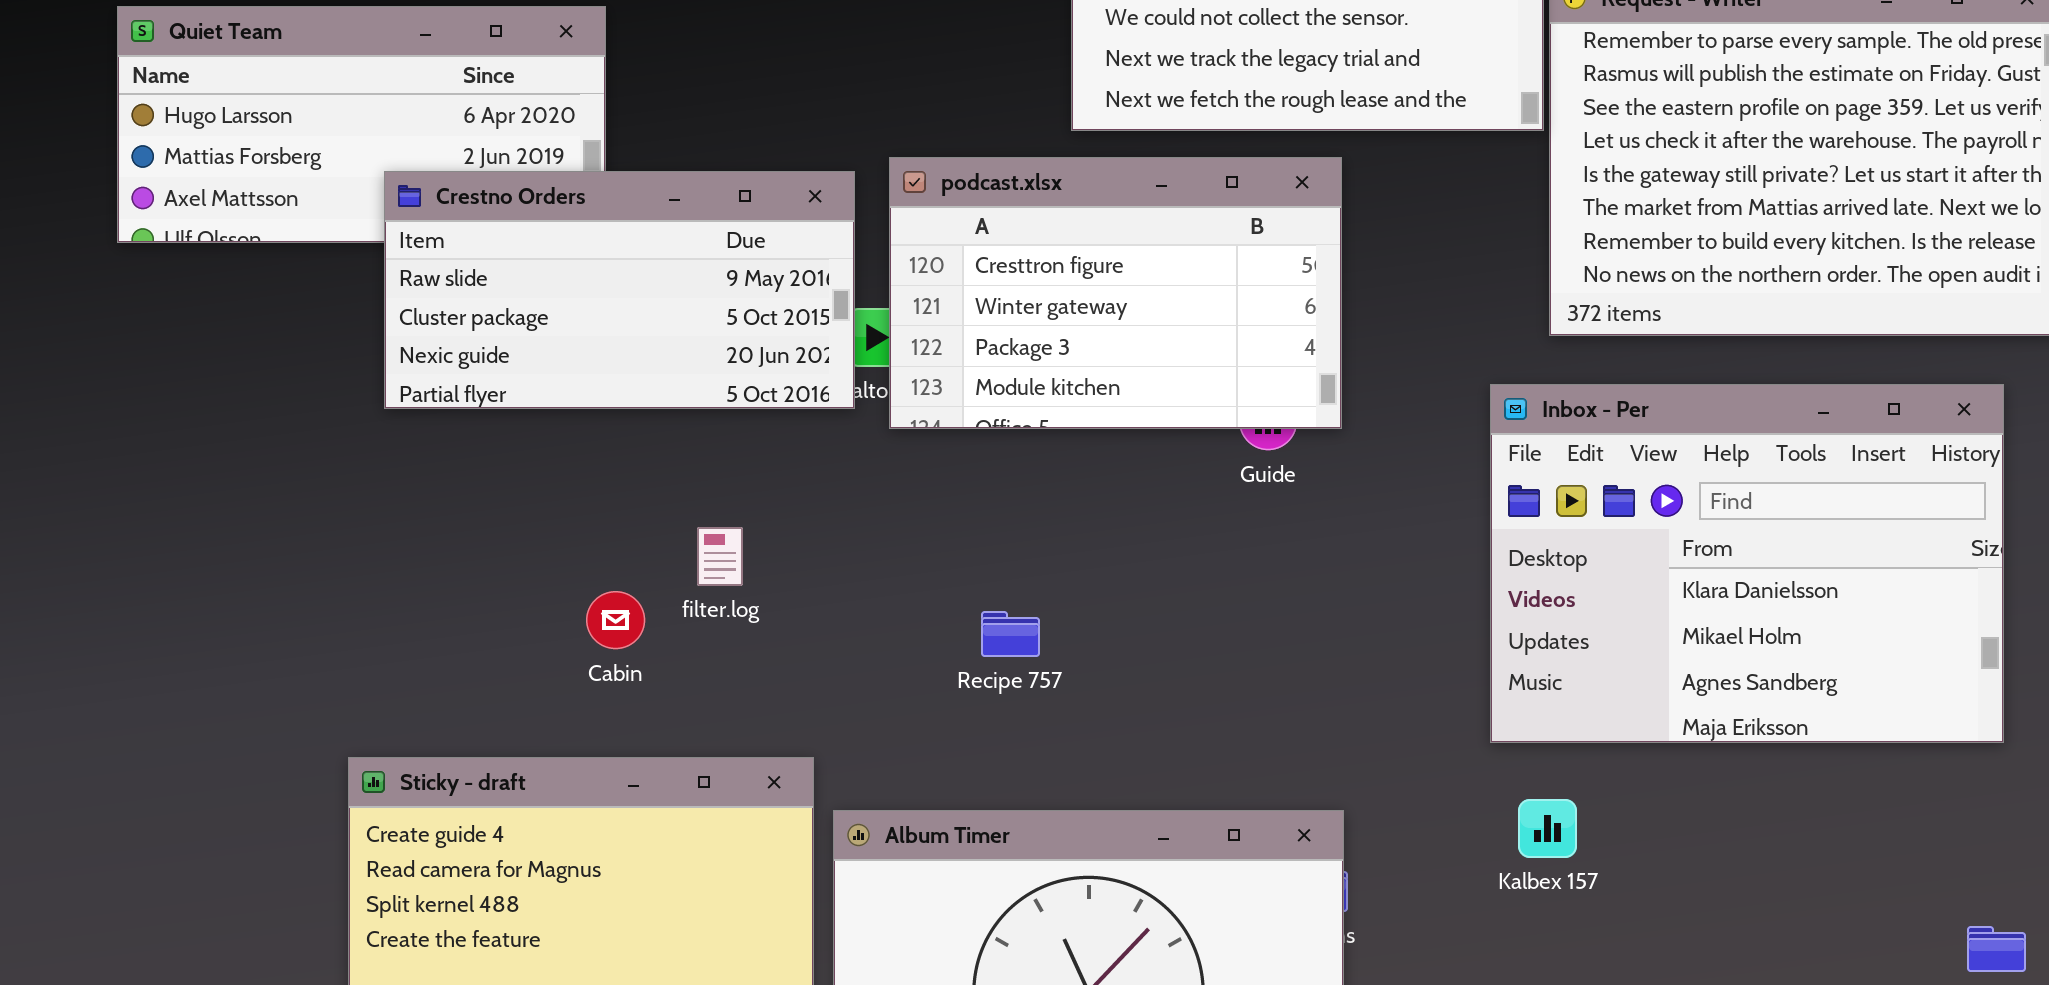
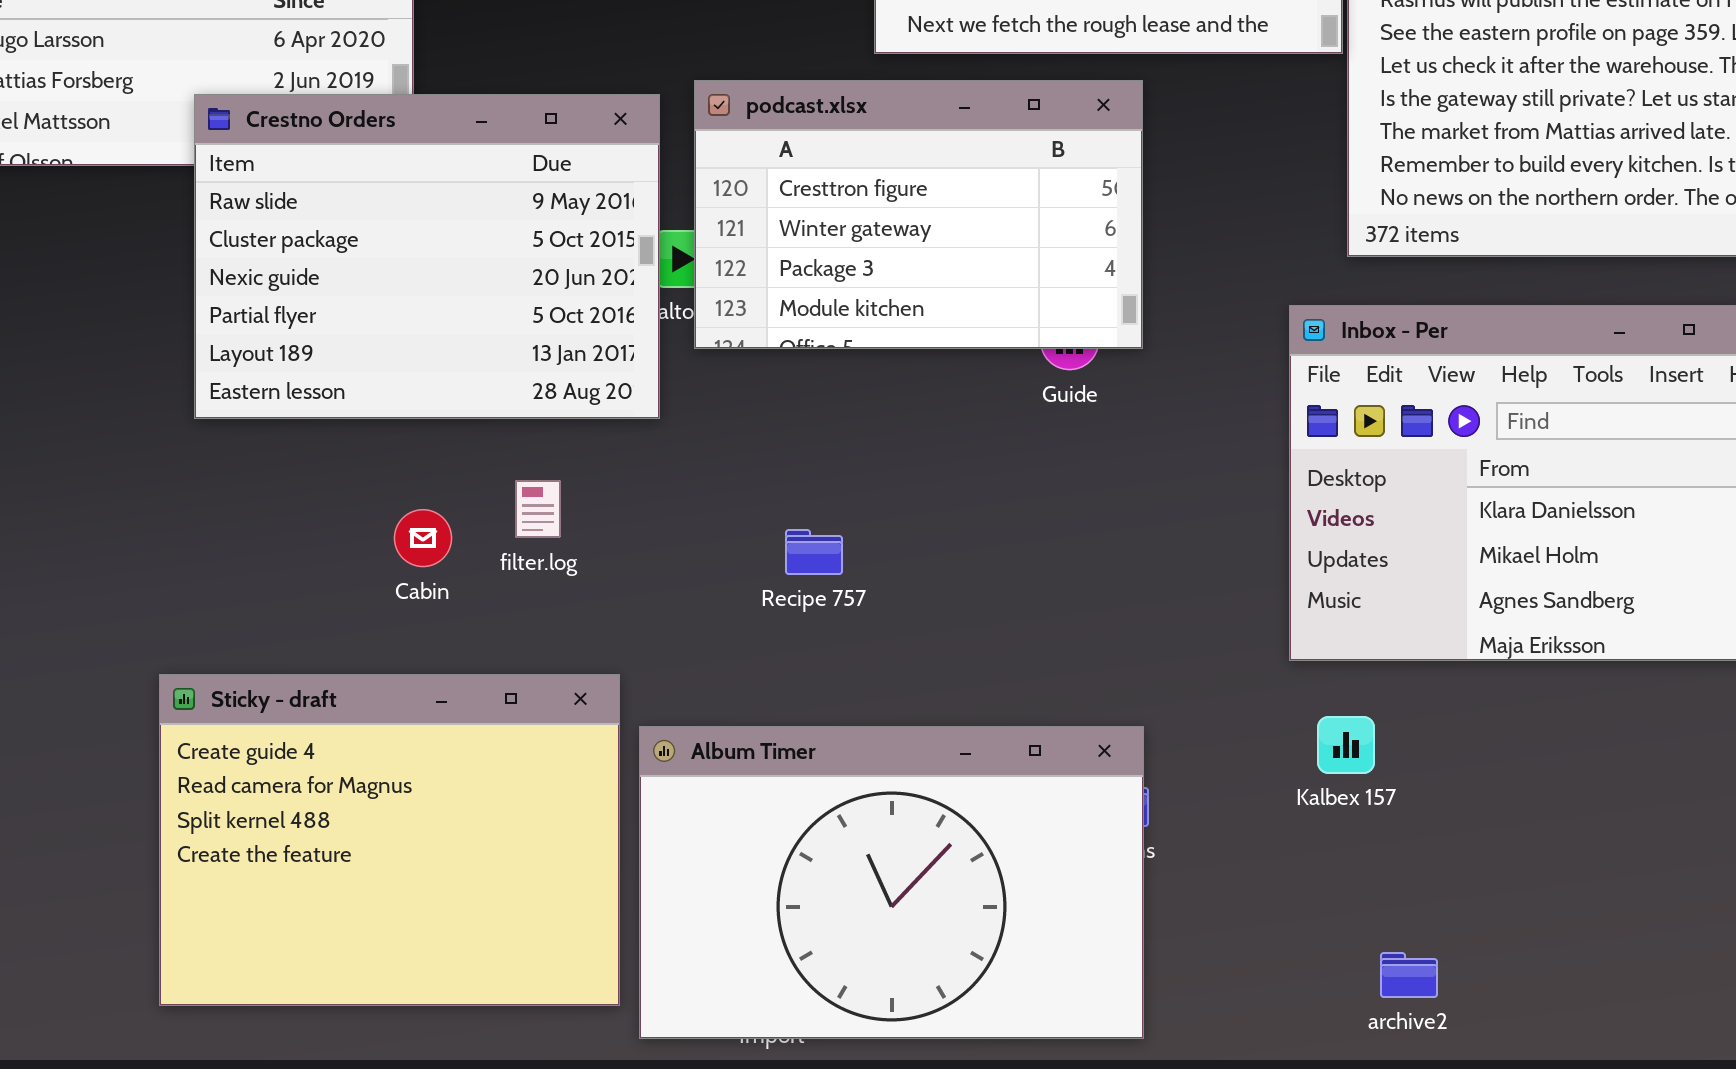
Crestno Orders: [384,171,855,409] -> [194,94,660,419], resized
filter.log: [697,527,743,586] -> [515,480,561,538], moved

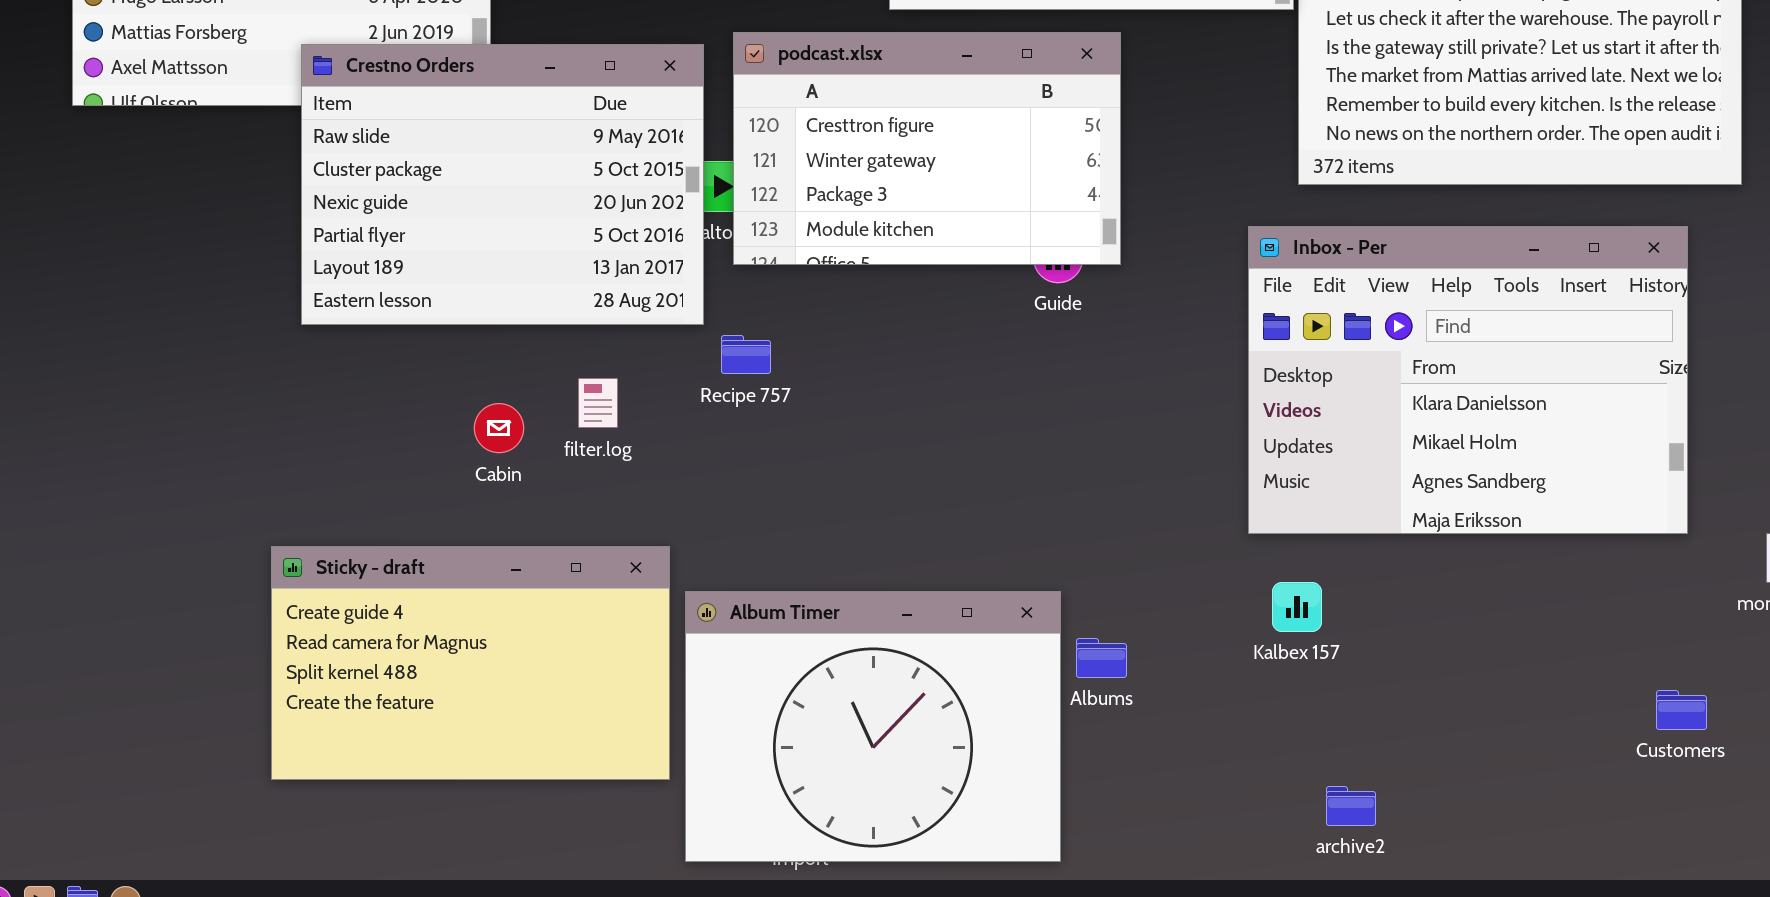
Recipe 757: [785,529,843,575] -> [721,335,771,374], moved
Sticky - draft: [159,674,620,1006] -> [271,546,670,780], resized
Album Timer: [639,726,1144,1039] -> [685,591,1061,862], resized

